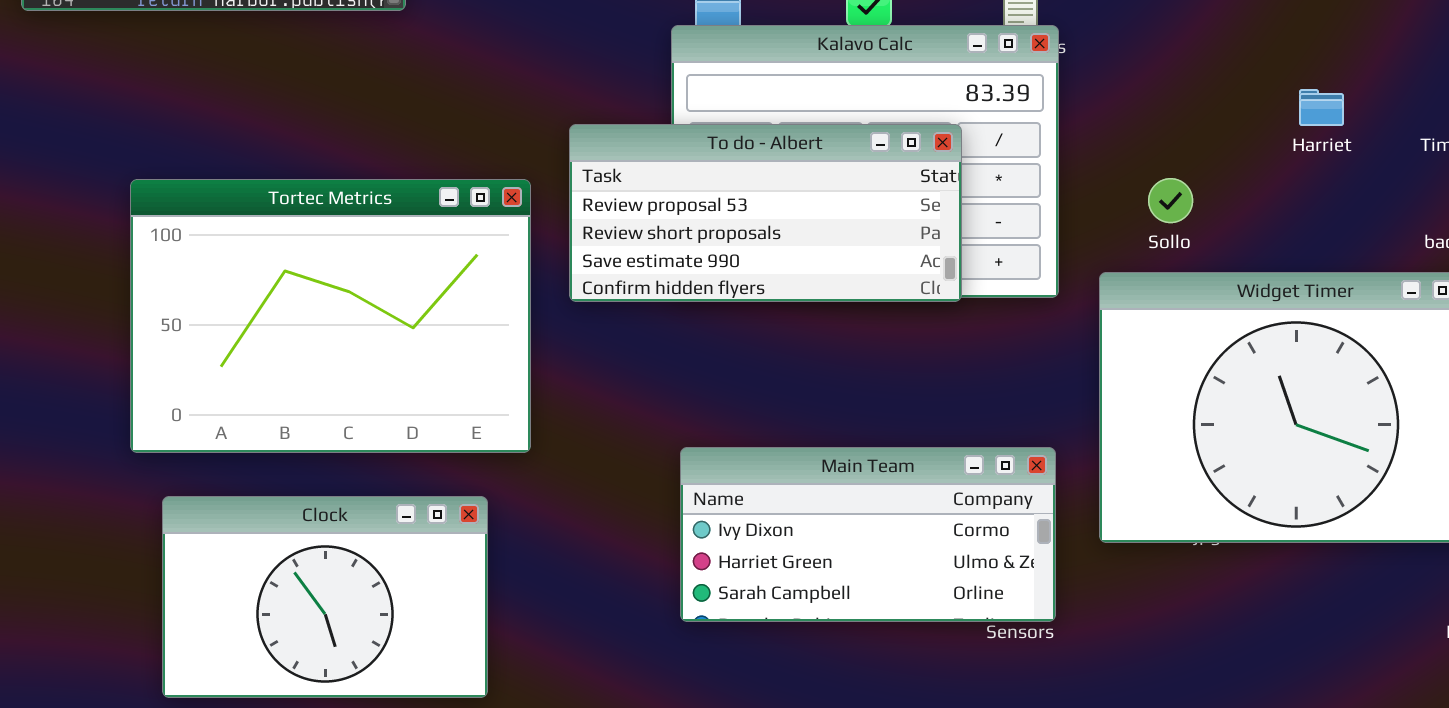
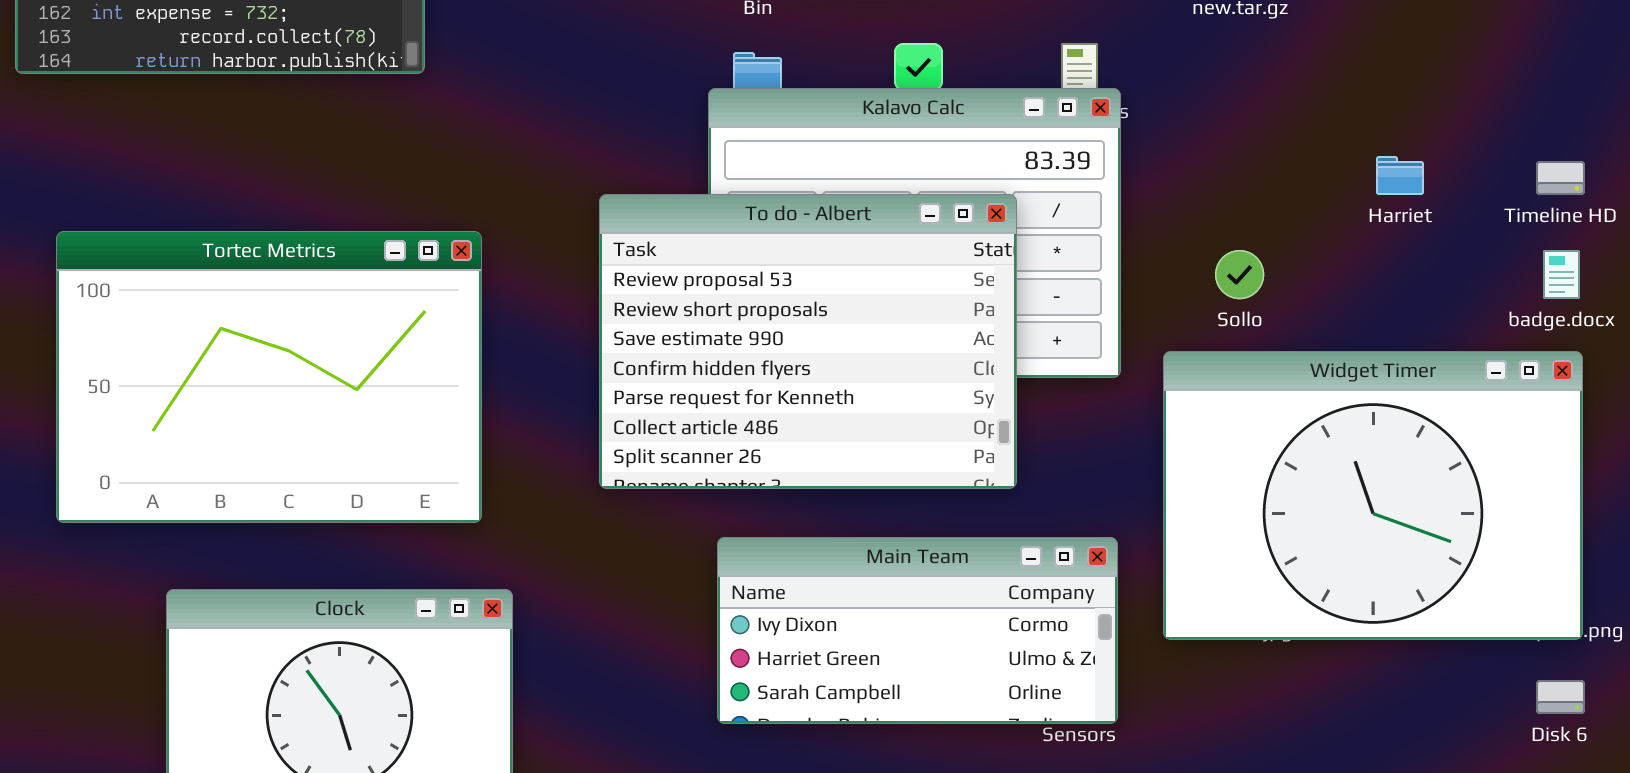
To do - Albert: [569,124,962,302] -> [599,194,1017,489], resized
Tortec Metrics: [130,179,531,453] -> [56,231,482,523], moved

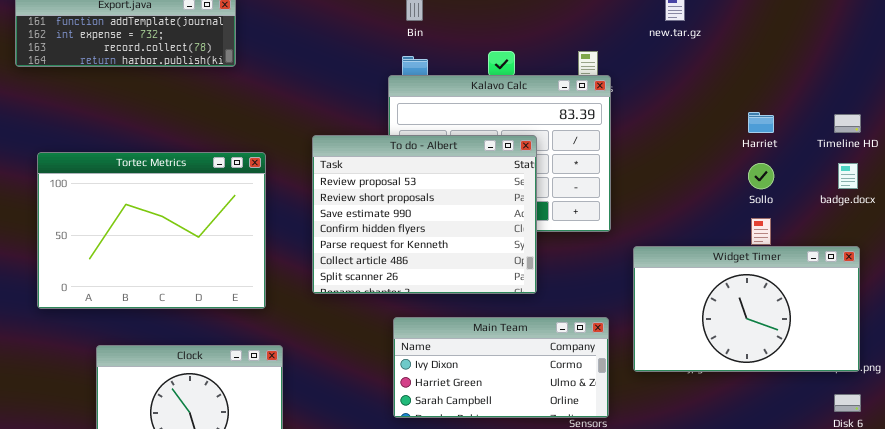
To do - Albert: [599,194,1017,489] -> [312,135,537,294], moved
Sollo: [1215,250,1264,299] -> [748,163,774,189], moved
Widget Timer: [1163,351,1583,640] -> [633,246,860,372], resized

